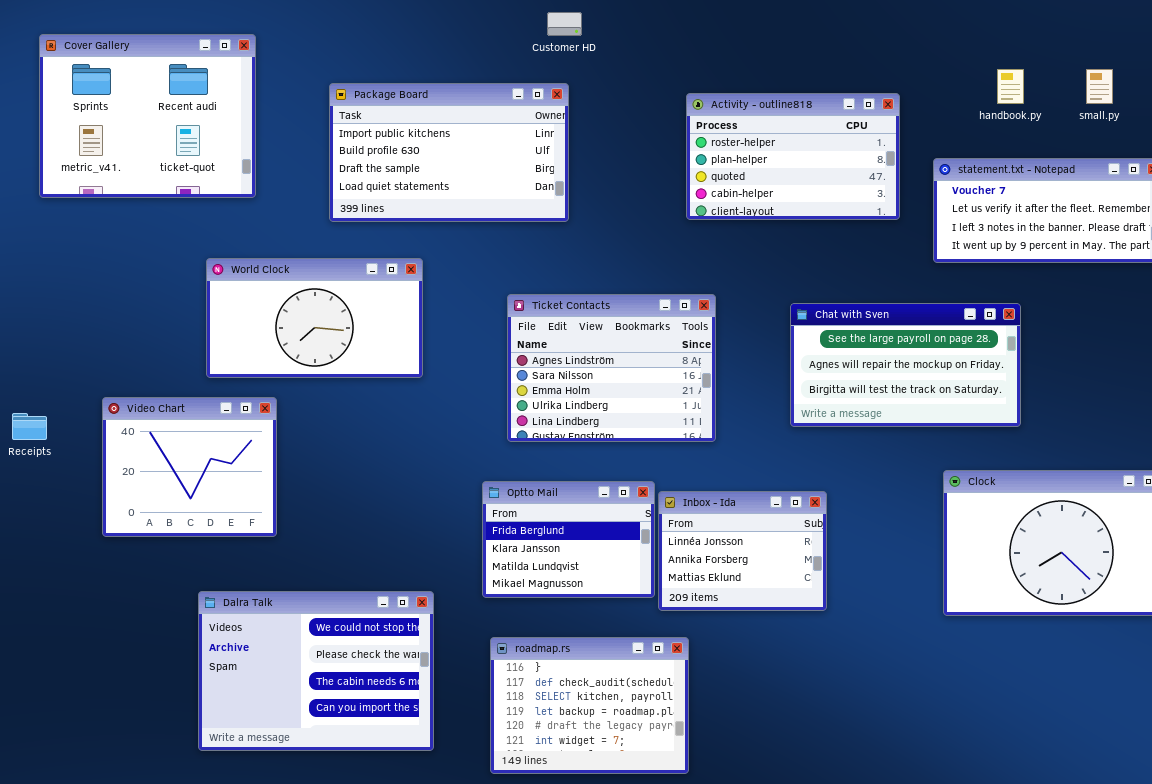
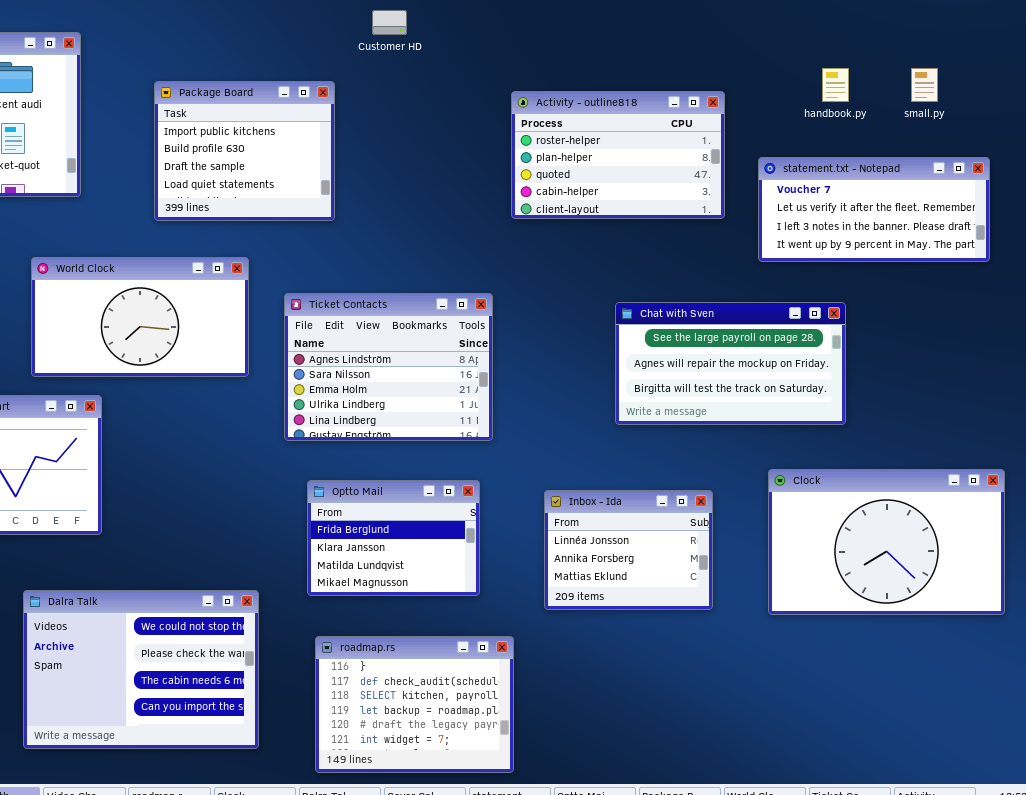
Package Board: [329,83,569,222] -> [154,81,335,221], resized
Ticket Contacts: [507,294,716,442] -> [284,293,493,441], moved
Inbox - Ida: [658,491,827,611] -> [544,490,713,610], moved

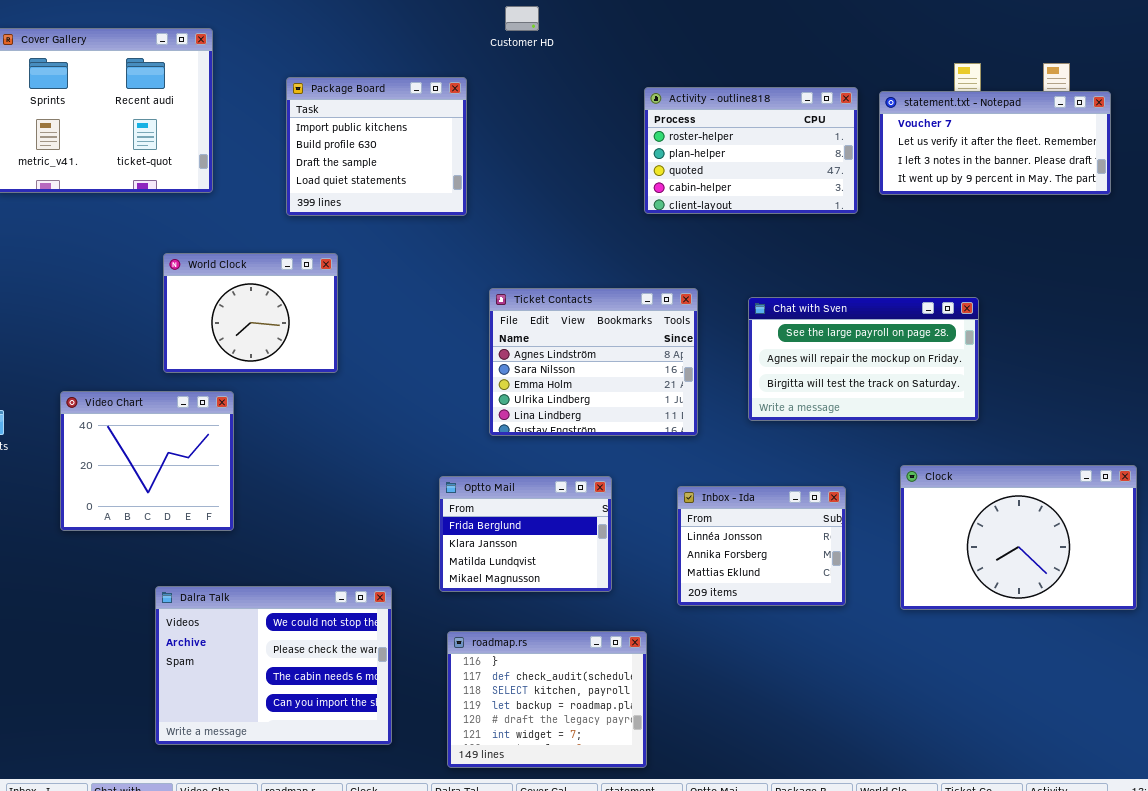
statement.txt - Notepad: [758,157,990,262] -> [879,91,1111,195], moved
World Clock: [31,257,249,377] -> [163,253,338,373], resized
Ticket Contacts: [284,293,493,441] -> [489,288,698,436], moved

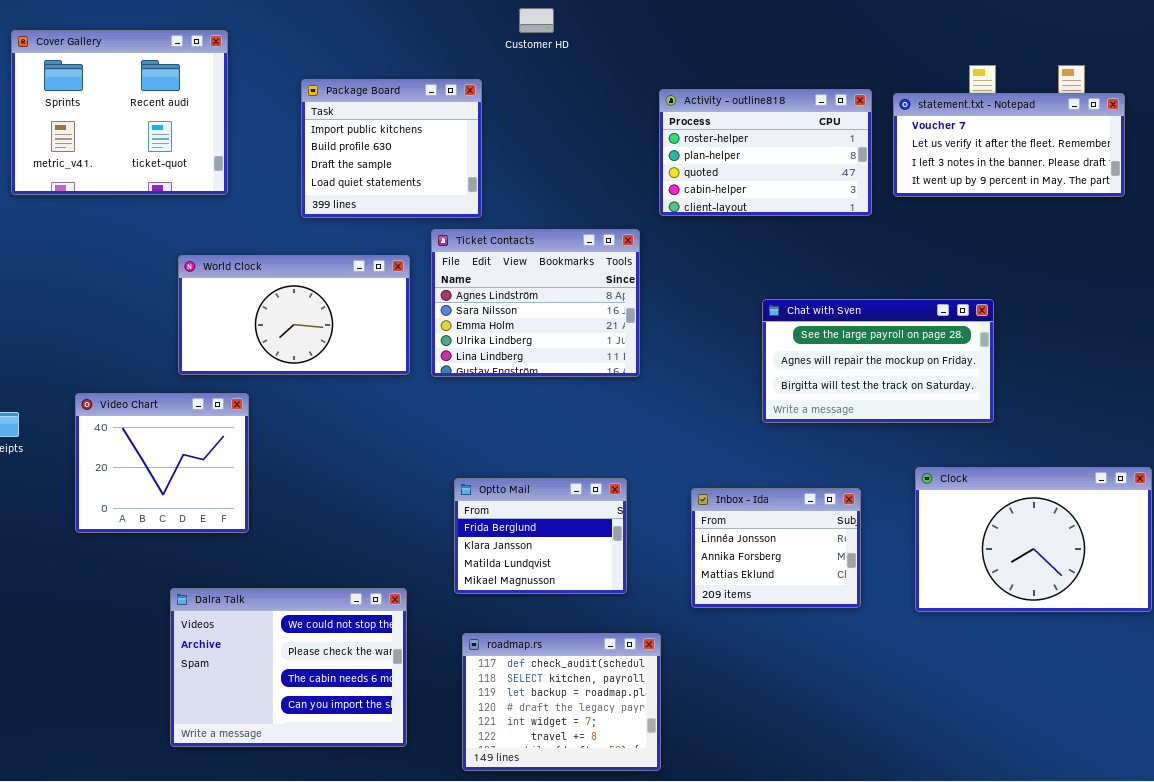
World Clock: [163,253,338,373] -> [178,255,410,375], resized
Ticket Contacts: [489,288,698,436] -> [431,229,640,377], moved
roadmap.rs: [447,631,647,768] -> [462,633,661,771], scrolled down 1 row

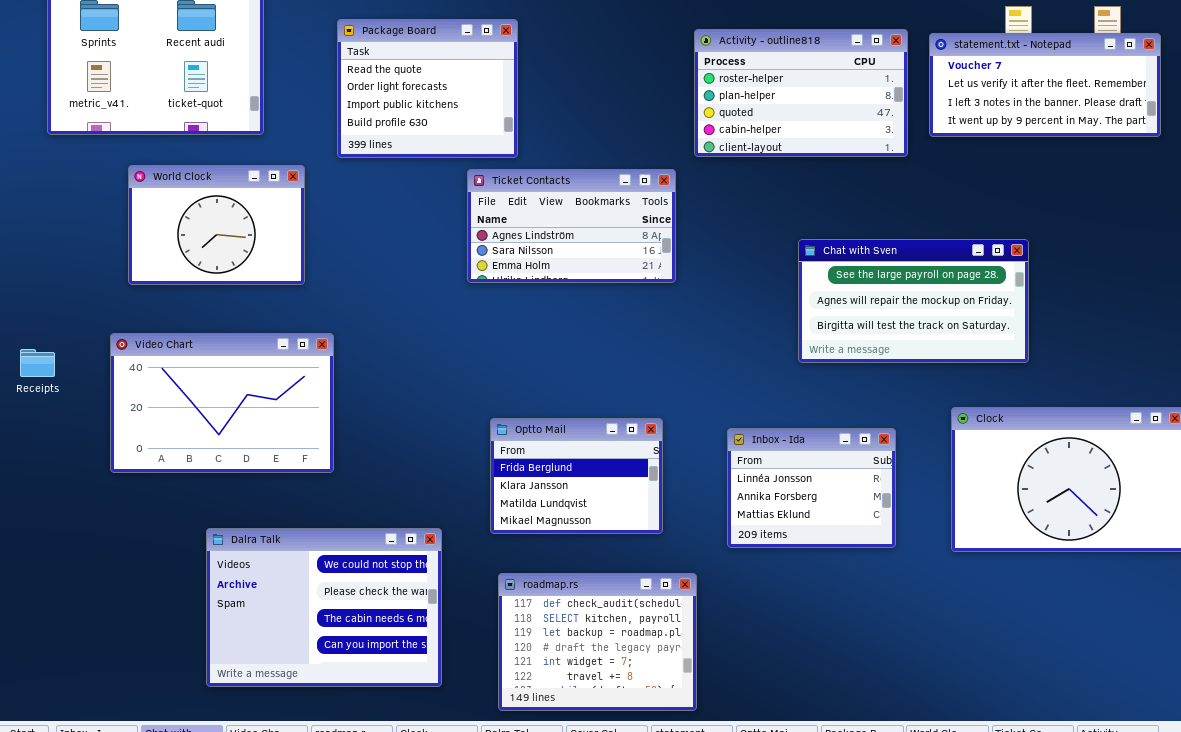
Package Board: [301,79,482,218] -> [337,19,518,158], scrolled up 2 rows
Ticket Contacts: [431,229,640,377] -> [467,169,676,283], resized
World Clock: [178,255,410,375] -> [128,165,305,285], moved, resized
Video Chart: [75,393,249,533] -> [110,333,334,473], resized

